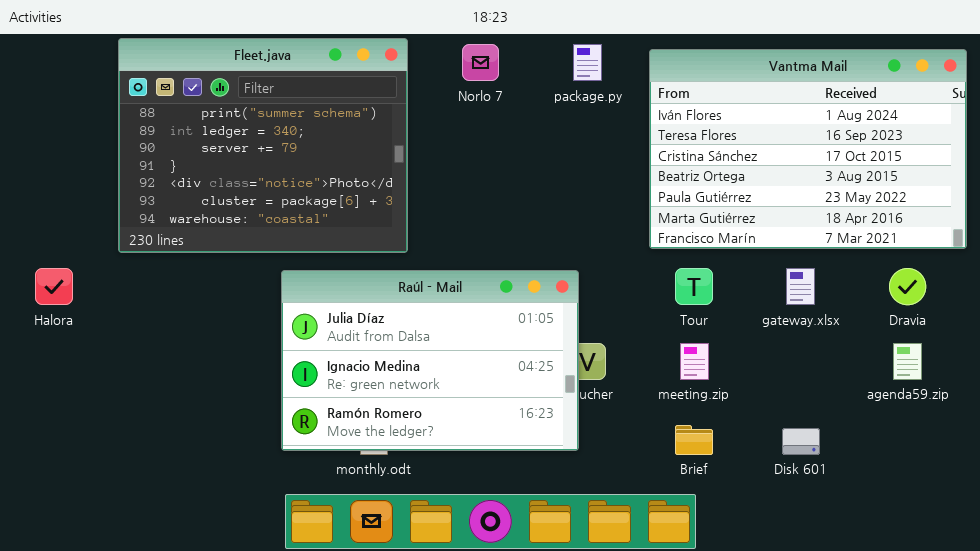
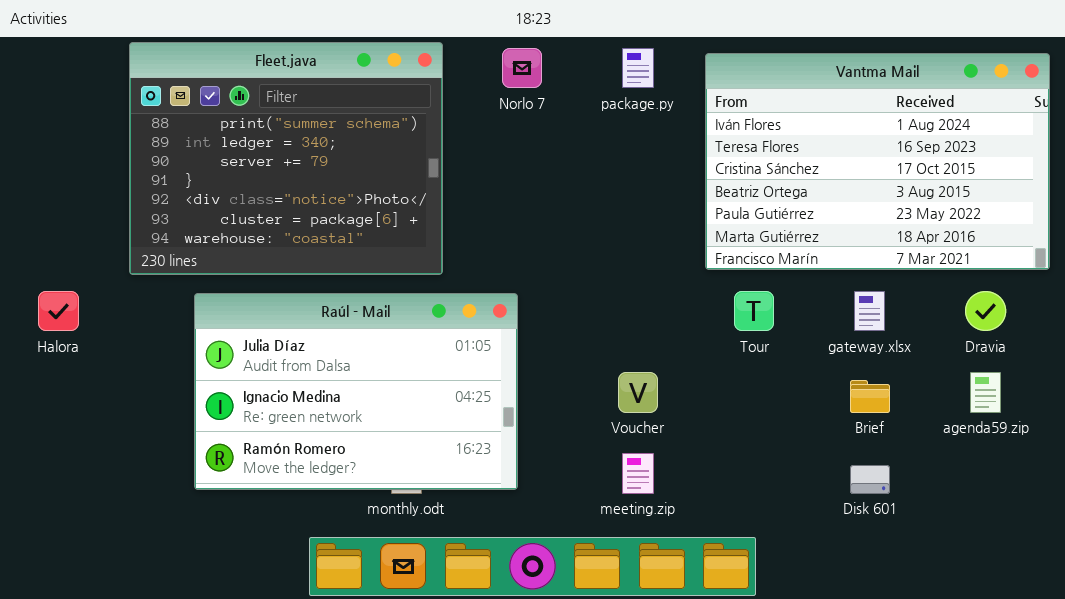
Raúl - Mail: [281,270,579,451] -> [194,293,518,490], moved
meeting.zip: [680,343,709,380] -> [622,453,654,494], moved
Brief: [675,425,713,455] -> [850,380,890,413], moved

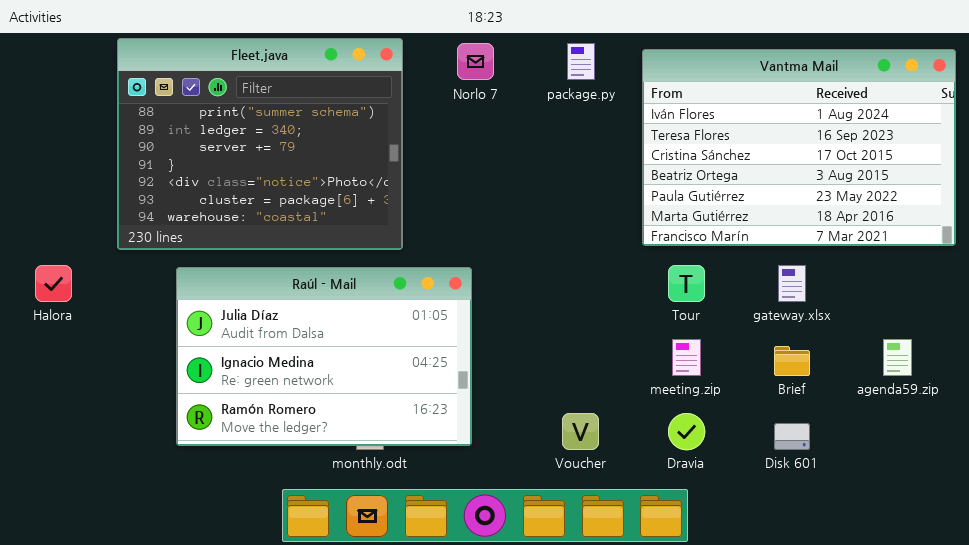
Dravia: [965,291,1006,331] -> [668,413,705,450], moved
Voucher: [618,372,658,413] -> [562,413,599,450], moved
meeting.zip: [622,453,654,494] -> [672,339,701,376], moved

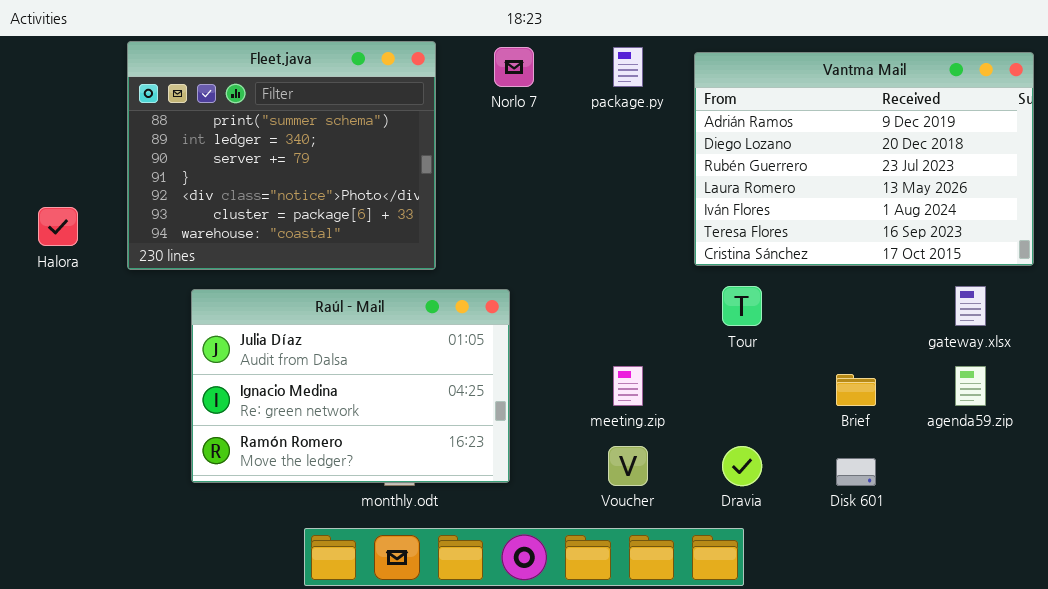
Vantma Mail: [642,49,956,246] -> [694,52,1034,266], scrolled up 4 rows
Halora: [35,265,72,302] -> [38,207,78,246], moved
gateway.xlsx: [778,265,806,302] -> [955,286,986,326], moved
meeting.zip: [672,339,701,376] -> [613,366,643,406], moved

